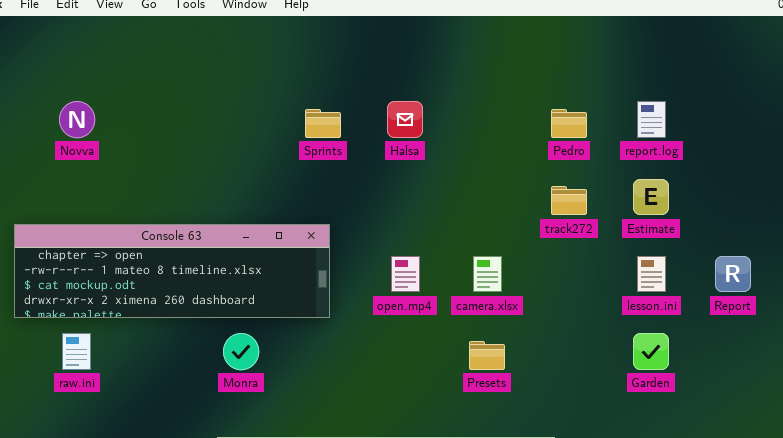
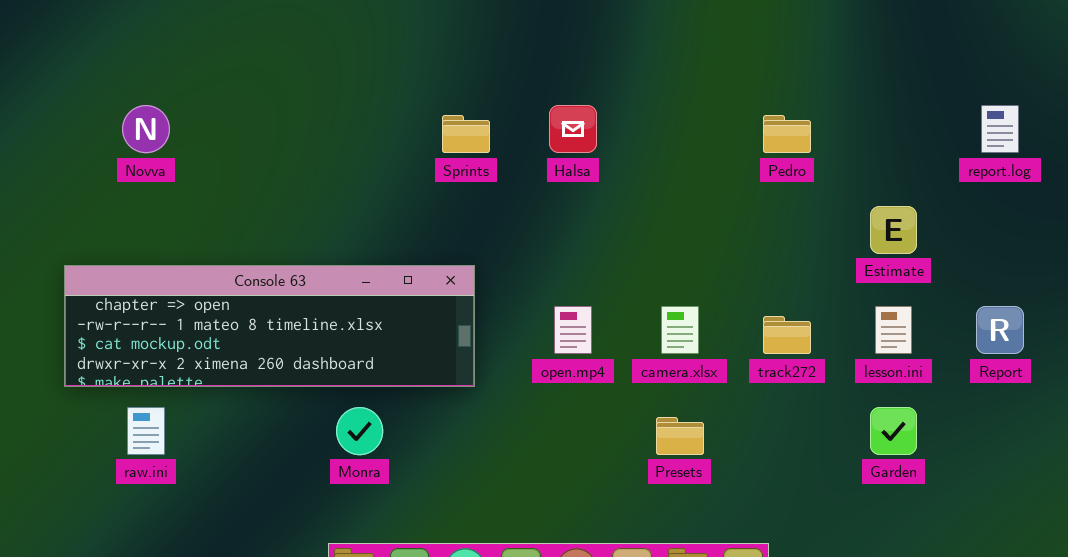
report.log: [637,101,666,138] -> [981,105,1019,153], moved
track272: [551,186,587,215] -> [763,316,811,354], moved

